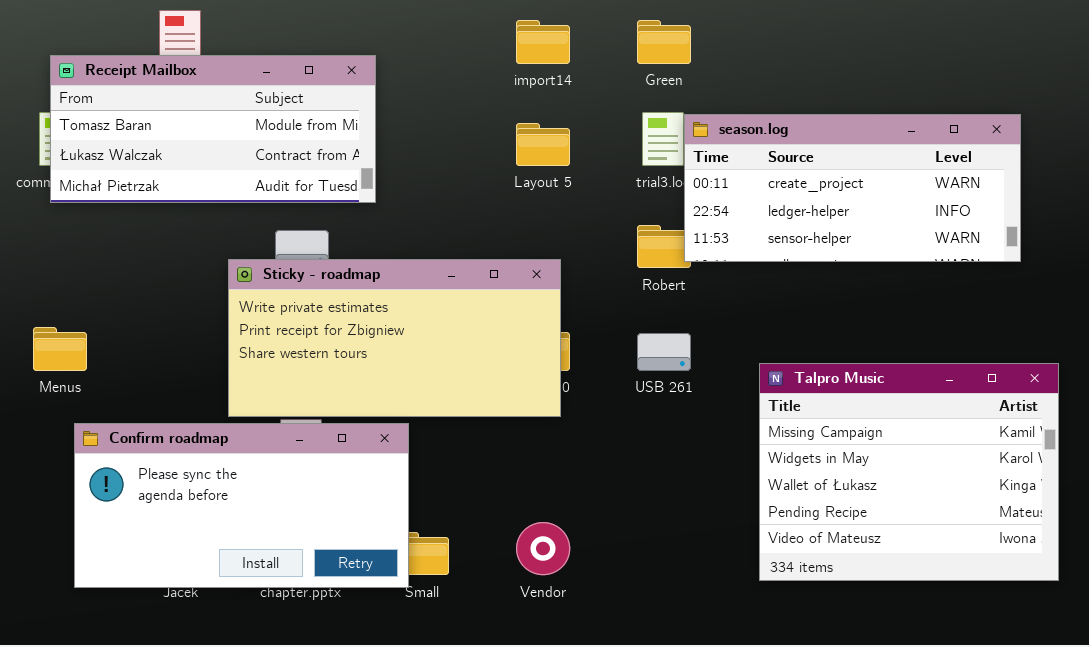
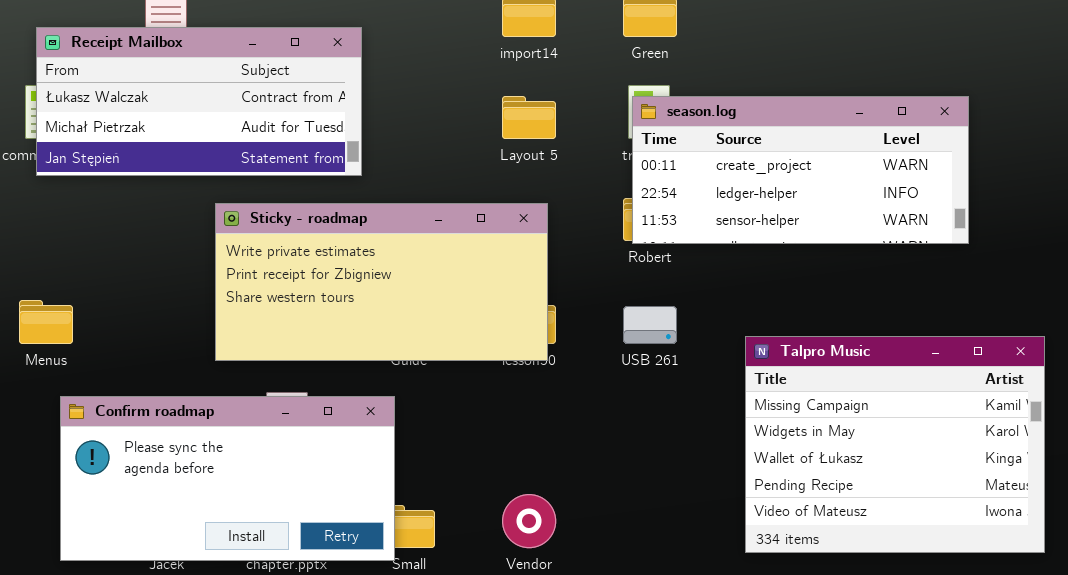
Receipt Mailbox: [50,55,376,203] -> [36,27,362,176], scrolled down 1 row
season.log: [684,114,1021,262] -> [632,96,969,244], moved
Sticky - roadmap: [228,259,561,417] -> [215,203,548,361], moved

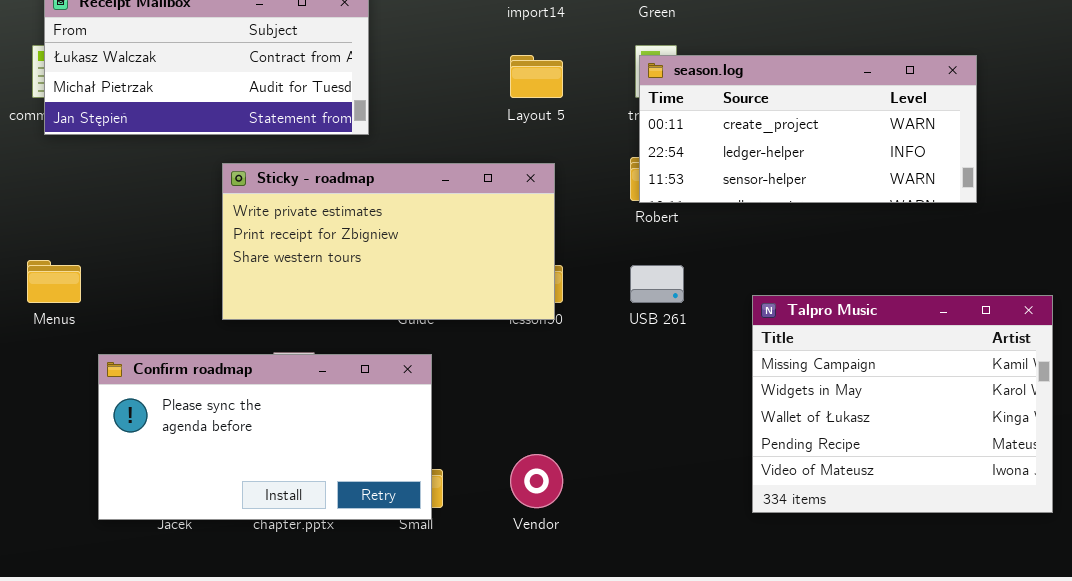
Confirm roadmap: [60,396,395,561] -> [98,354,432,520], moved

